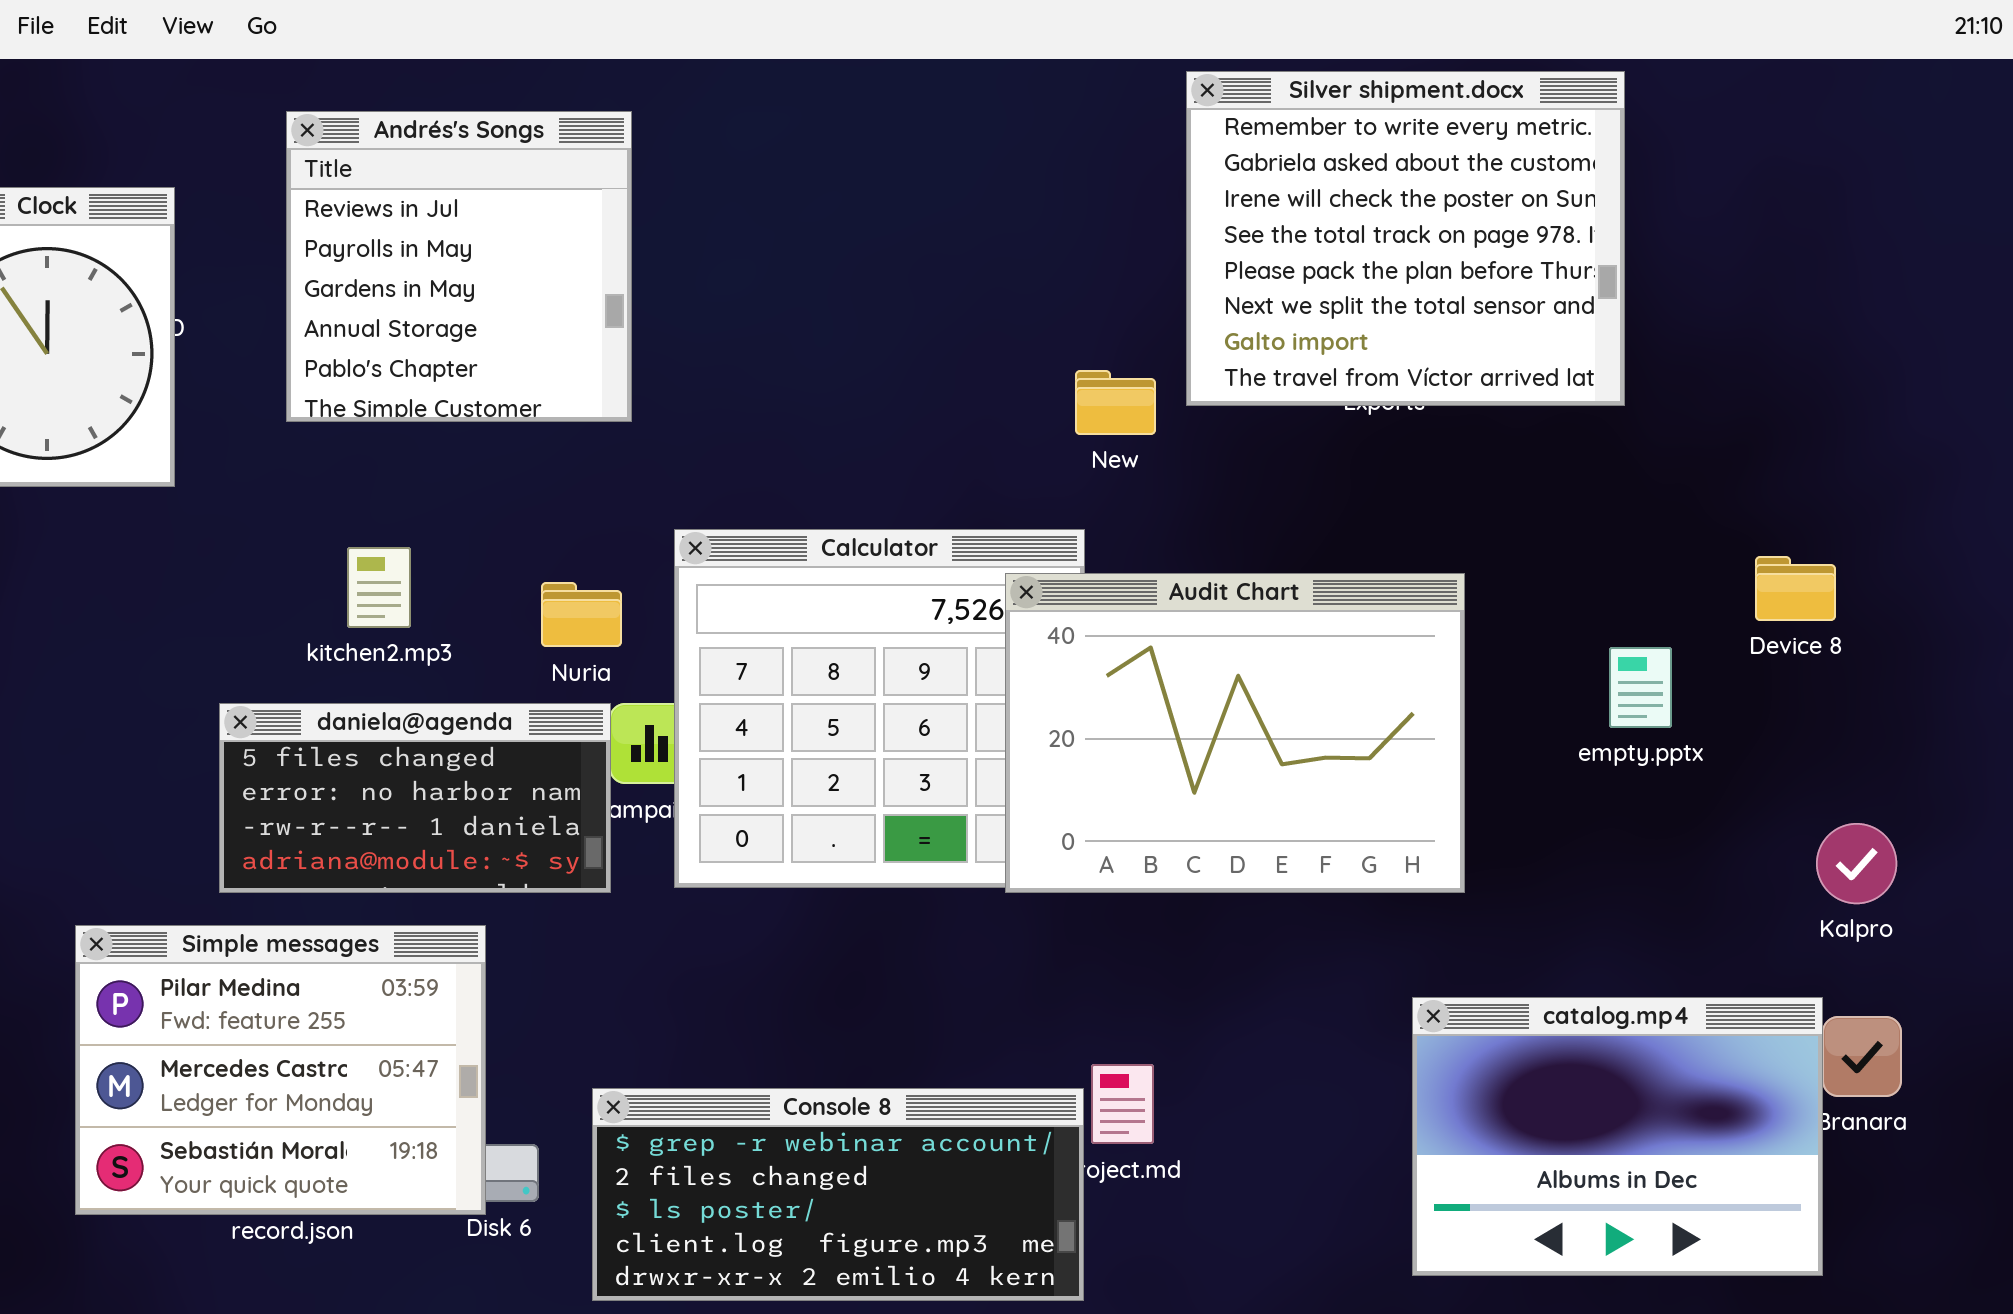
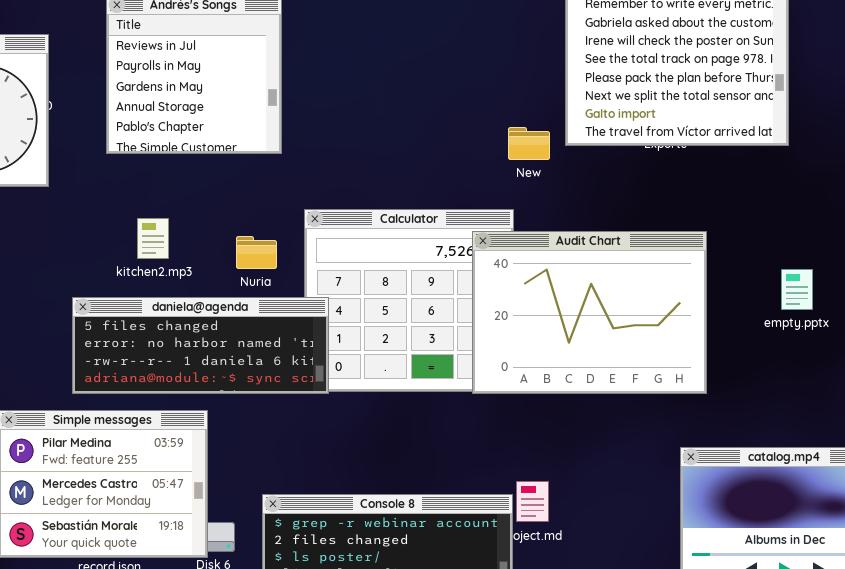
daniela@agenda: [219,703,611,893] -> [72,297,329,394], resized

